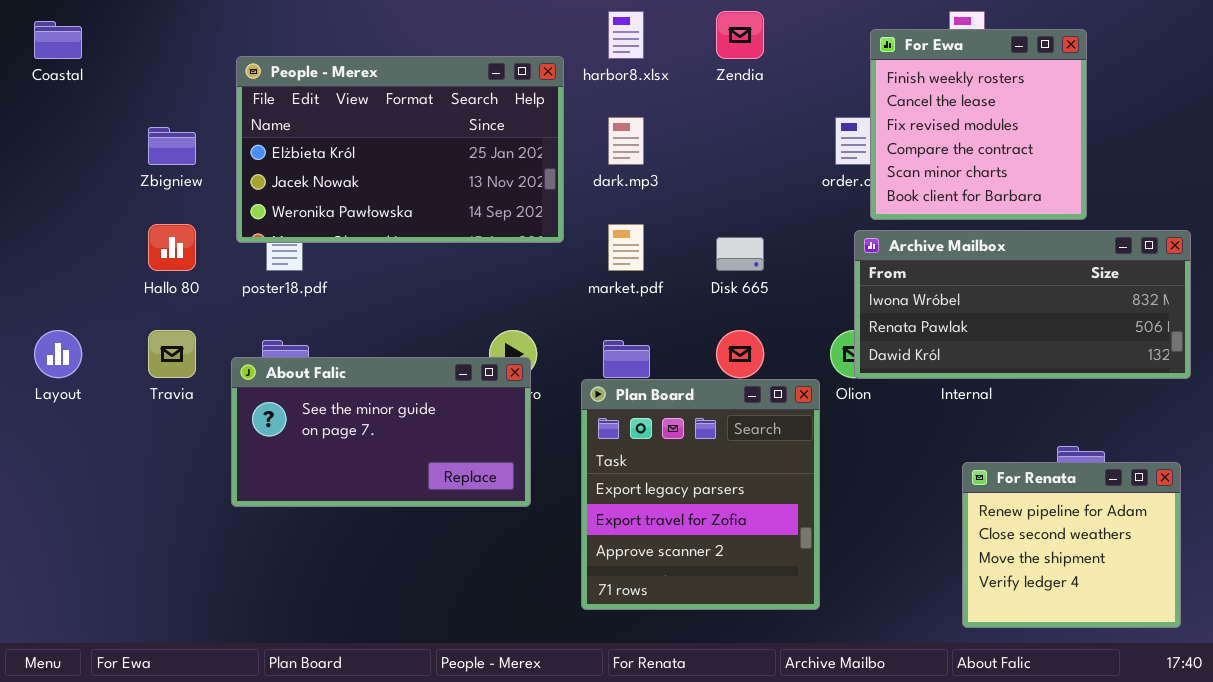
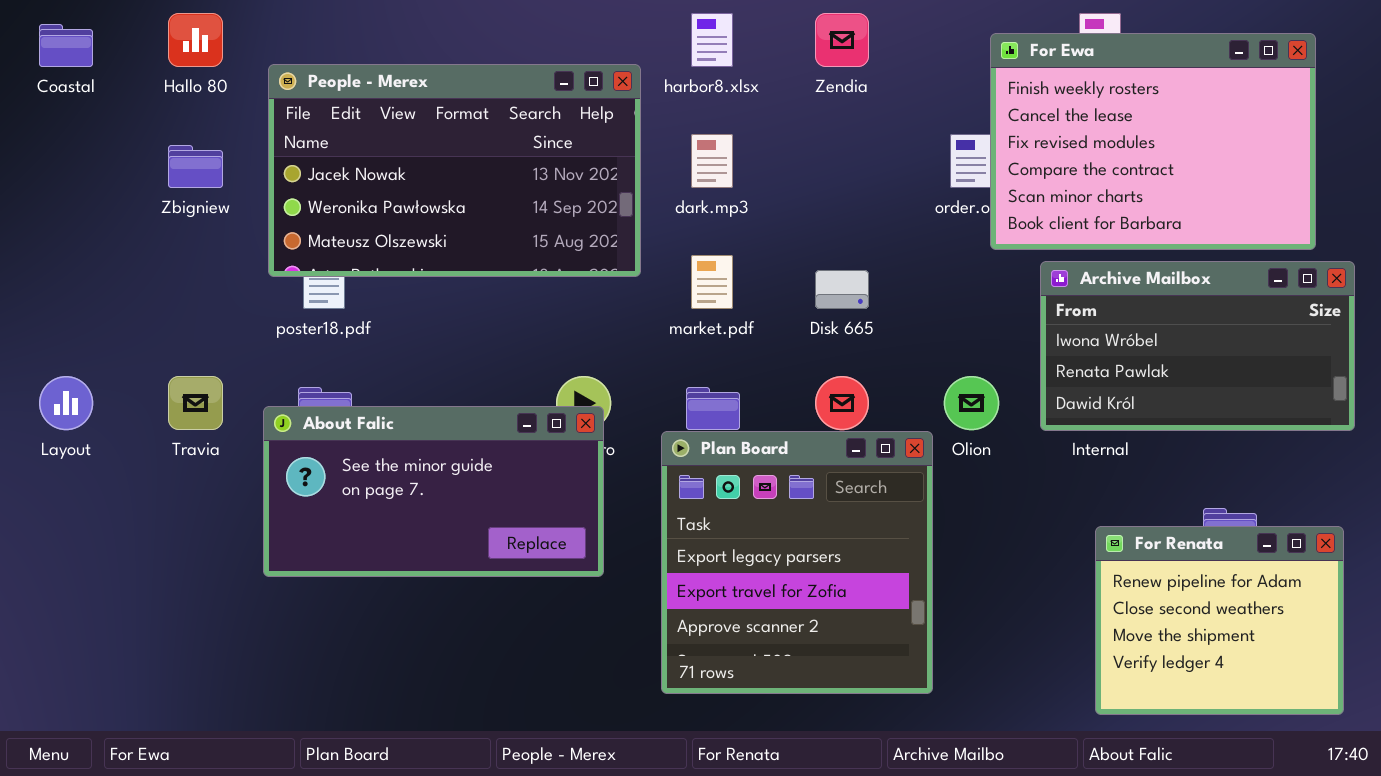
For Ewa: [870,29,1087,220] -> [990,33,1316,250], resized
People - Merex: [236,56,564,243] -> [268,64,641,277], scrolled down 1 row
Hallo 80: [148,224,196,271] -> [168,13,223,67], moved
Archive Mailbox: [854,230,1191,379] -> [1040,261,1355,431], resized

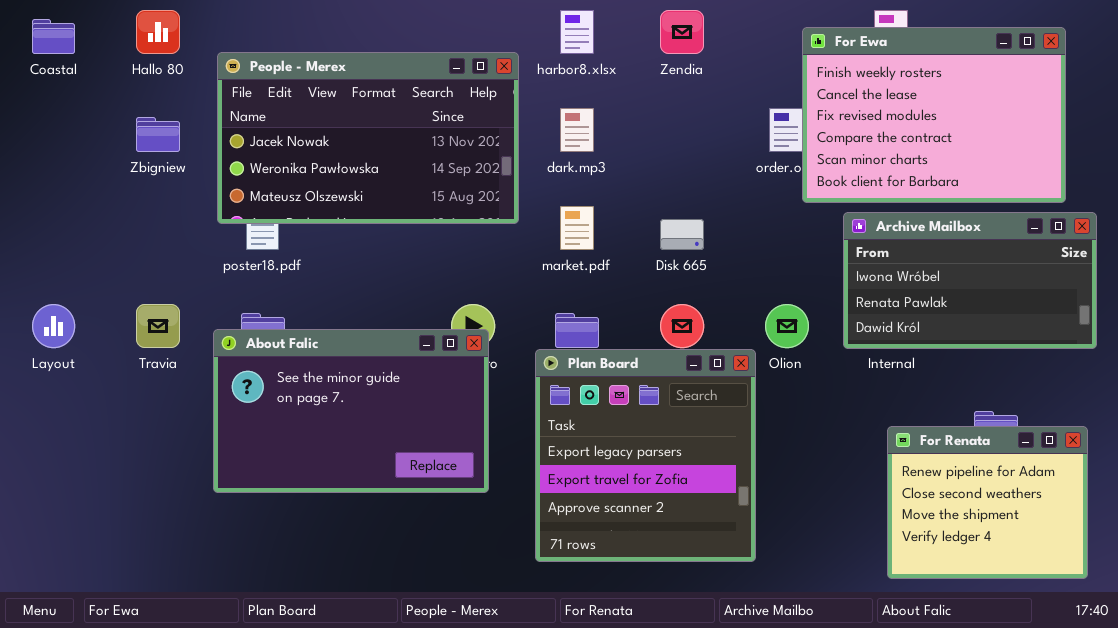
About Falic: [263,406,604,577] -> [213,329,489,493], resized

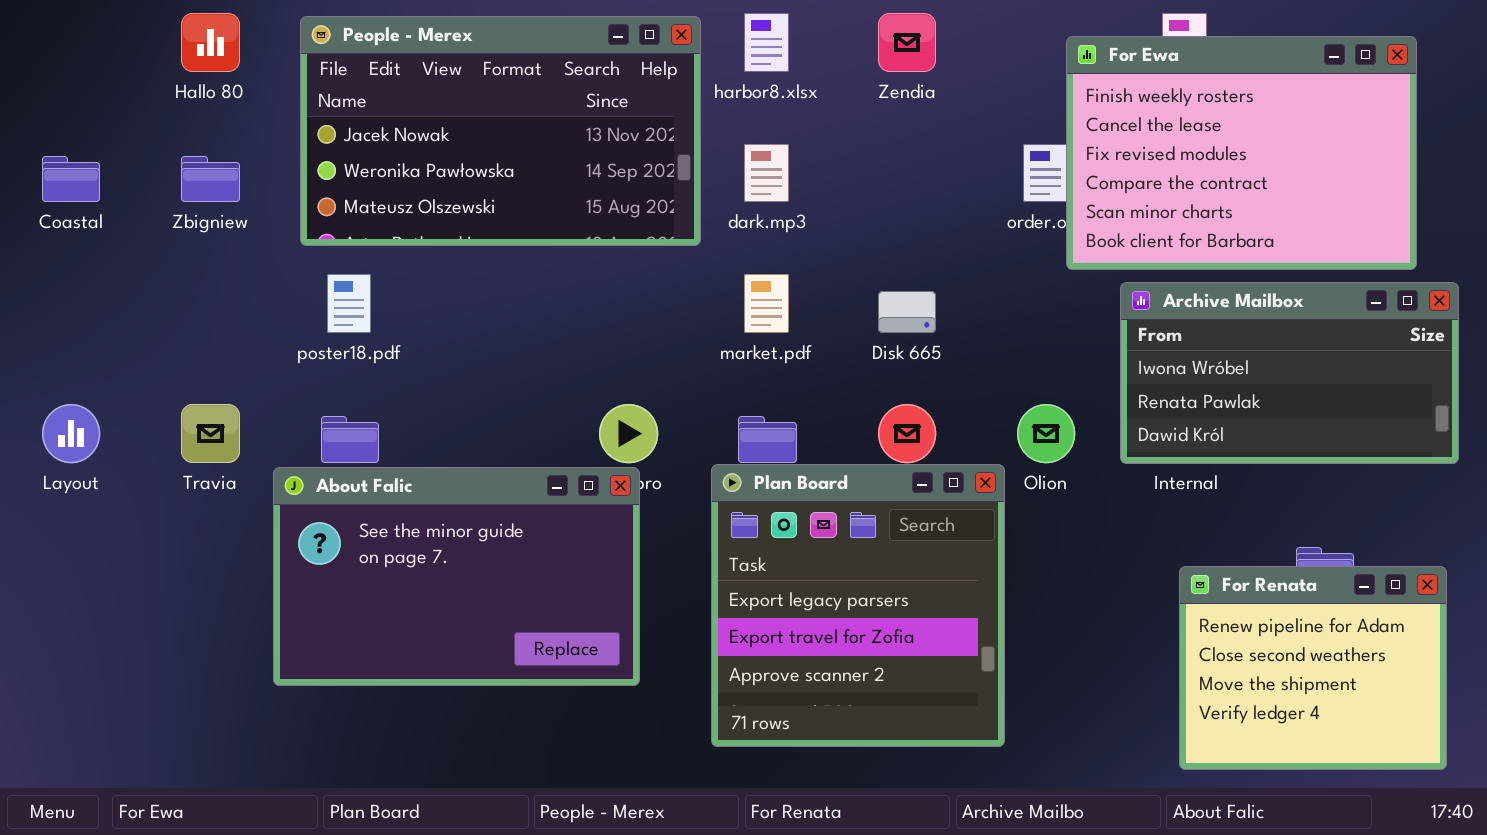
Coastal: [32,19,75,54] -> [42,156,100,202], moved
People - Merex: [217,52,519,224] -> [300,16,701,246], moved
About Falic: [213,329,489,493] -> [273,467,640,686], moved

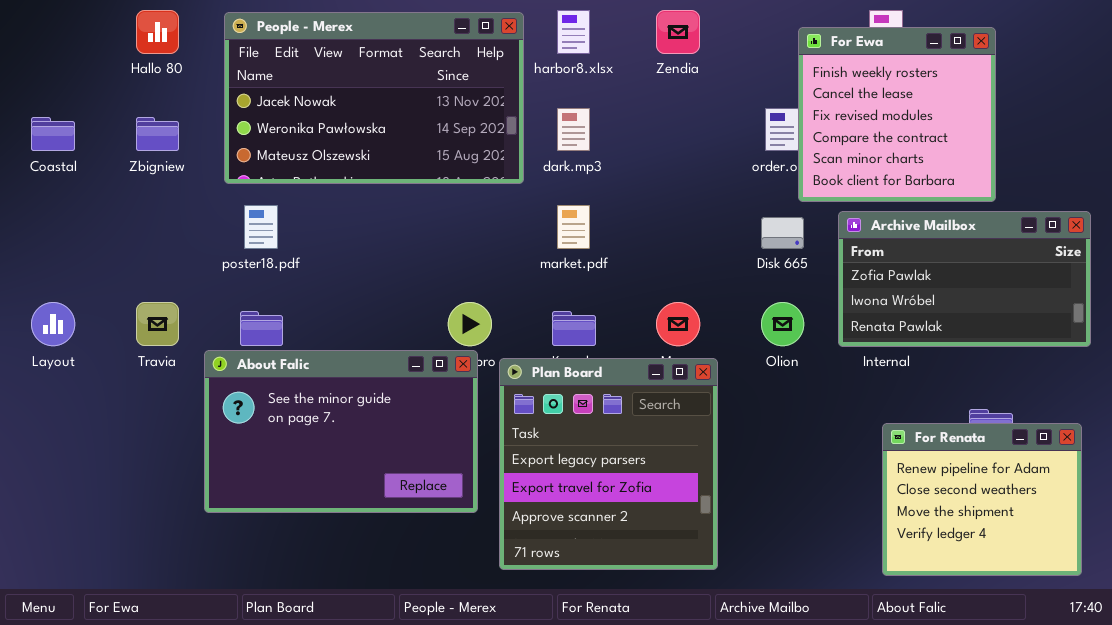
For Ewa: [1066,36,1417,270] -> [798,27,996,202], resized
Archive Mailbox: [1120,282,1459,464] -> [838,211,1091,347], scrolled up 1 row
Disk 665: [878,291,936,333] -> [761,217,804,249], moved
Plan Board: [711,464,1005,747] -> [499,358,718,570], moved

